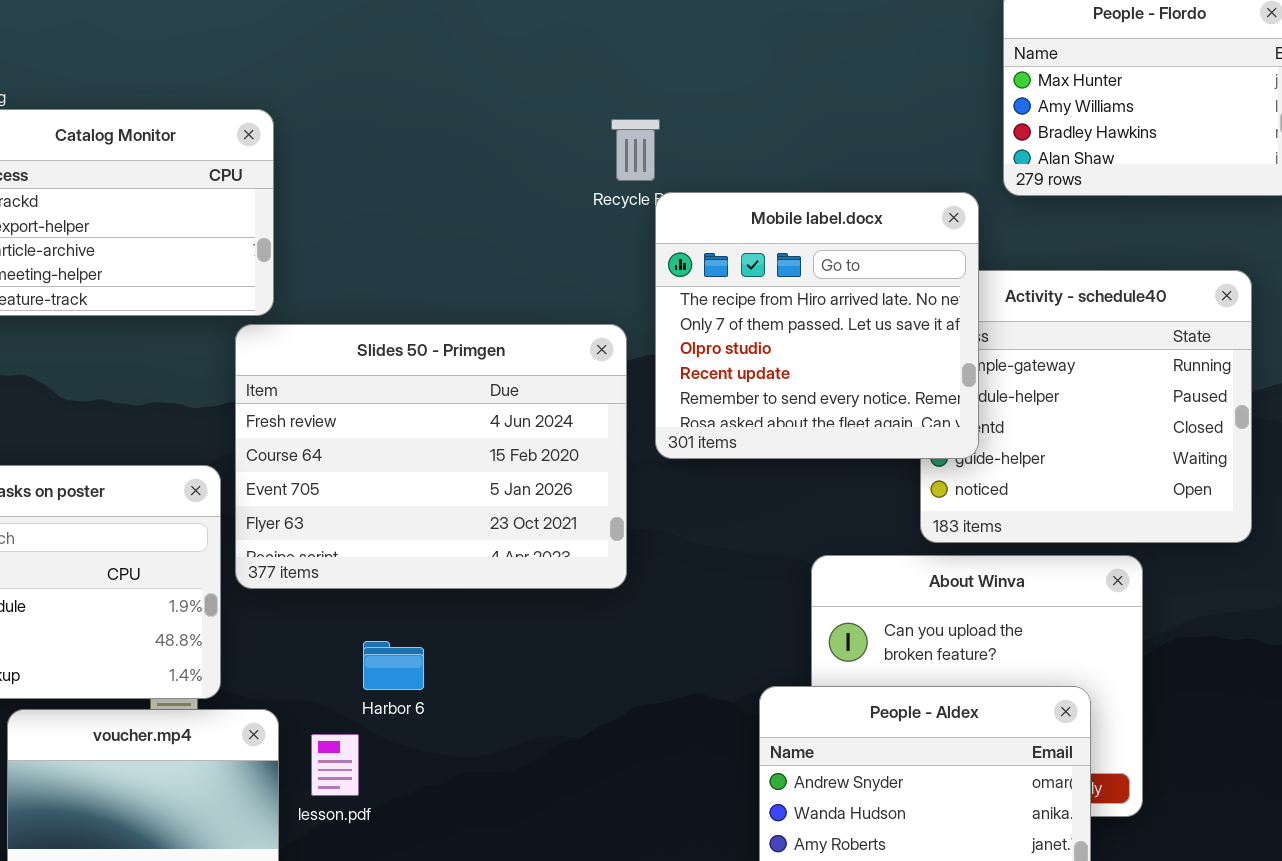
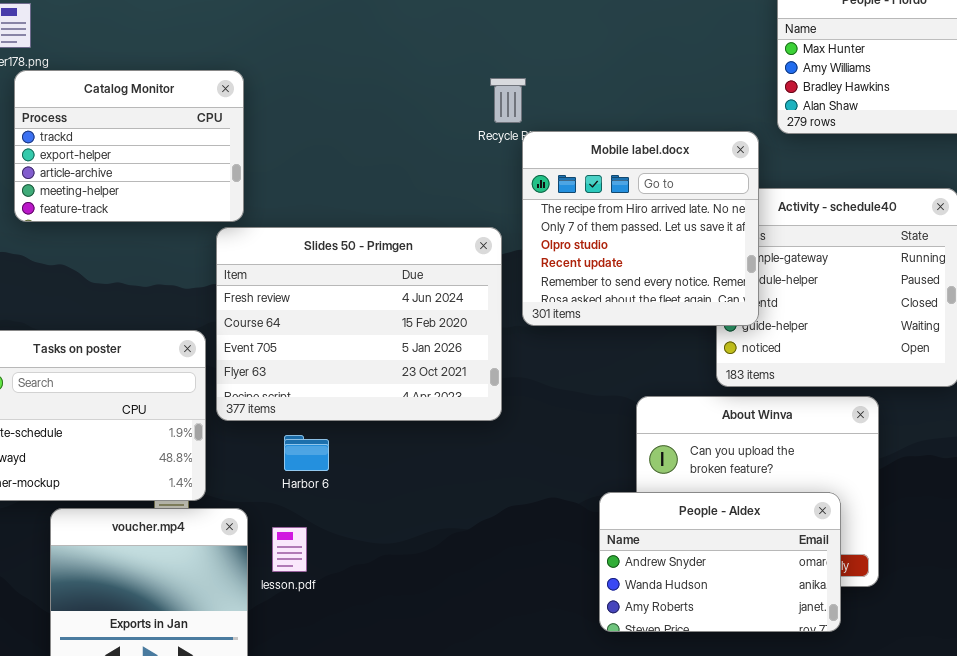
Harbor 6: [363,641,424,690] -> [284,435,329,471], moved

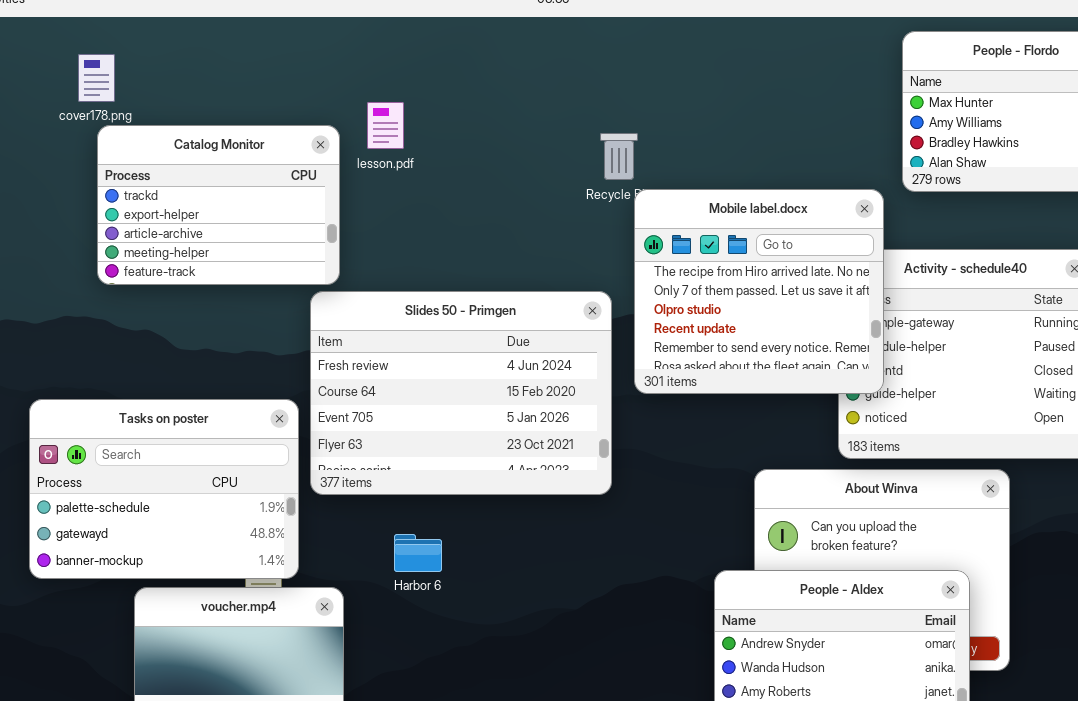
Harbor 6: [284,435,329,471] -> [394,534,442,572], moved
lesson.pdf: [272,527,307,572] -> [367,102,404,149], moved

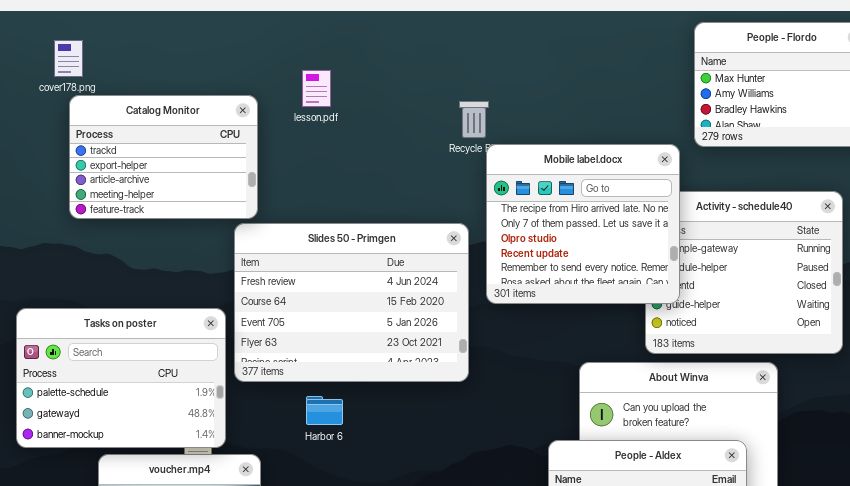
lesson.pdf: [367,102,404,149] -> [302,70,331,107], moved
Harbor 6: [394,534,442,572] -> [306,396,343,425], moved

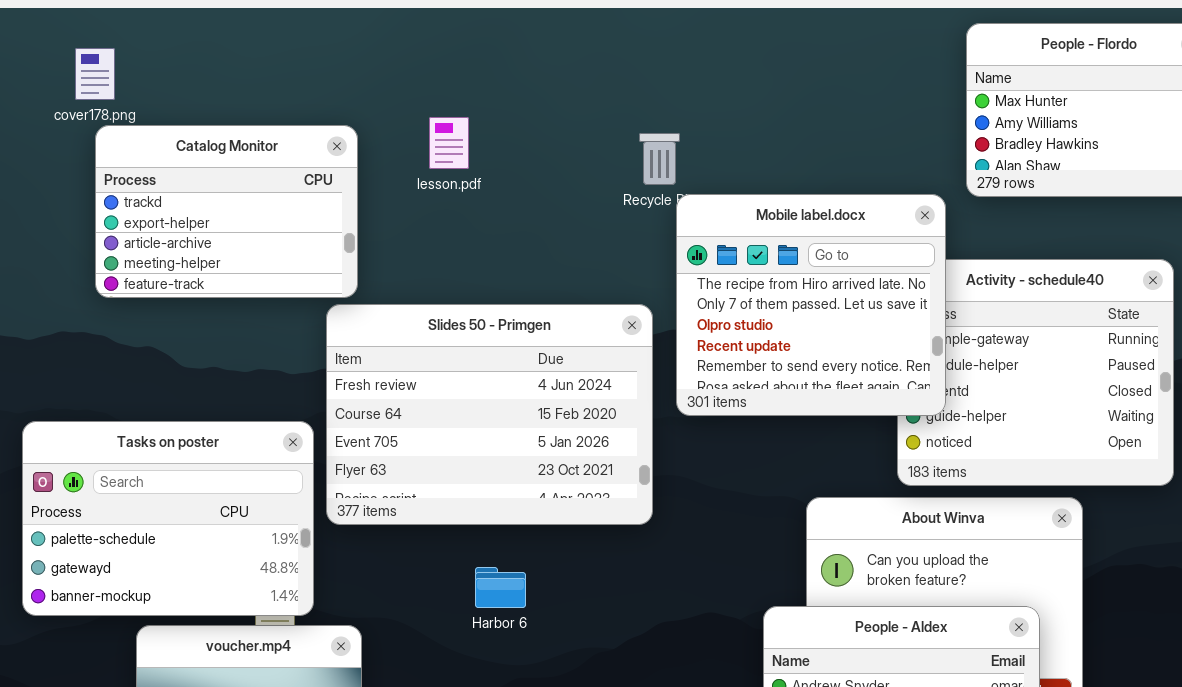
lesson.pdf: [302,70,331,107] -> [429,117,469,169], moved
Harbor 6: [306,396,343,425] -> [475,567,526,608], moved

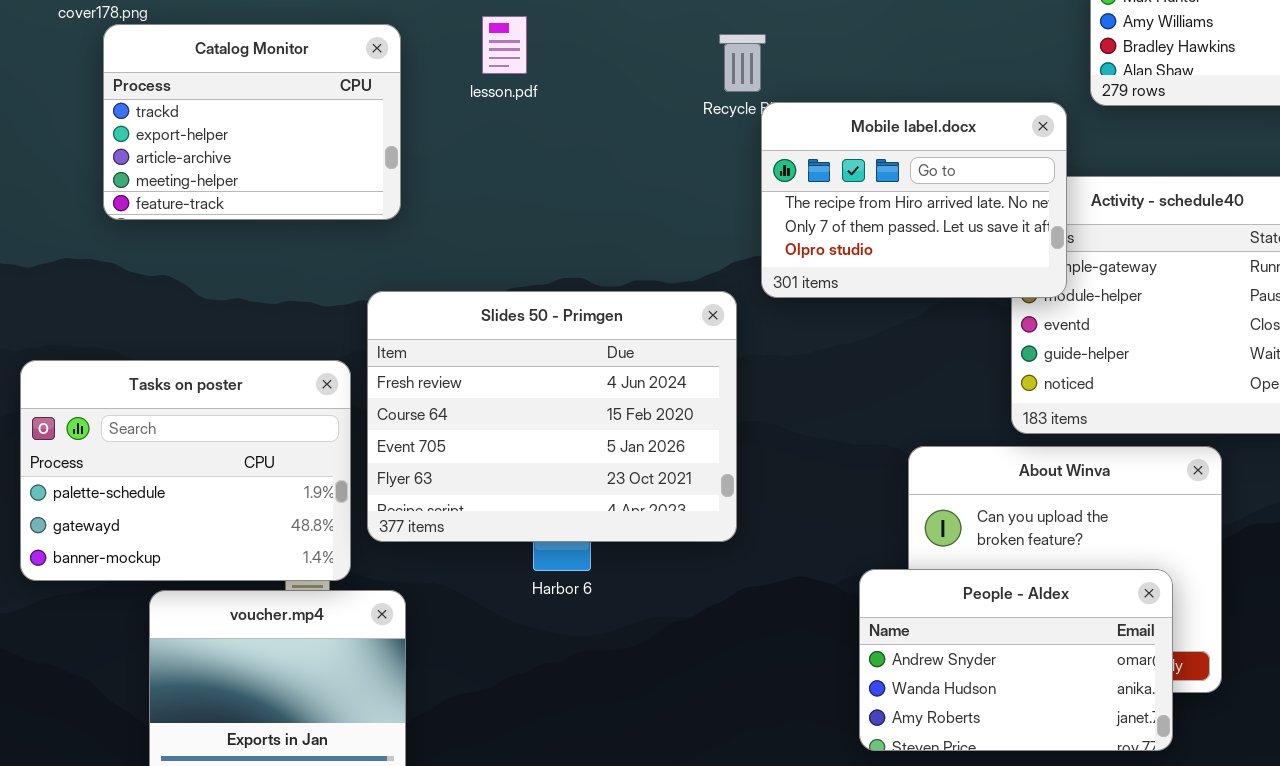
Mobile label.docx: [676,194,946,416] -> [761,102,1067,298], resized
Slides 50 - Primgen: [326,304,653,525] -> [367,291,737,542], moved

